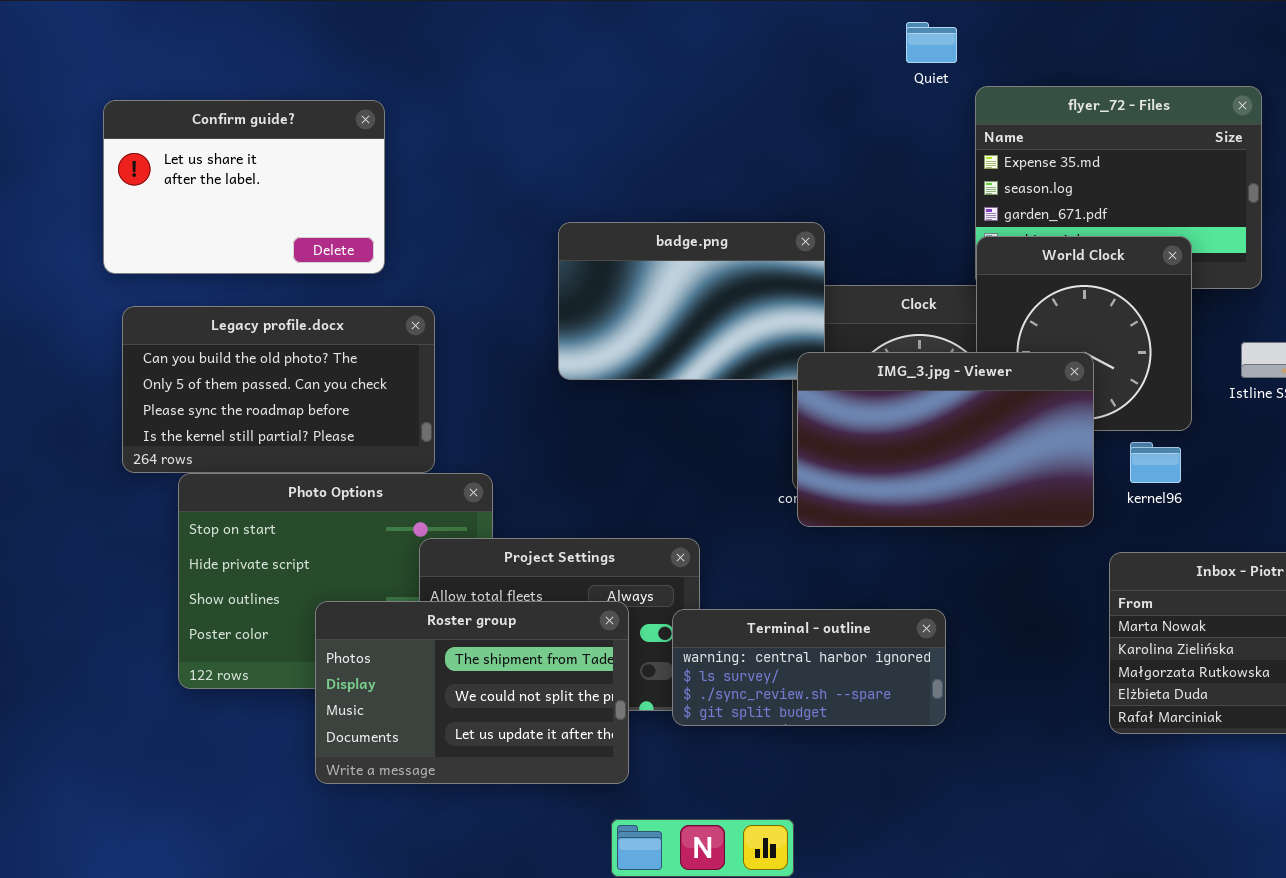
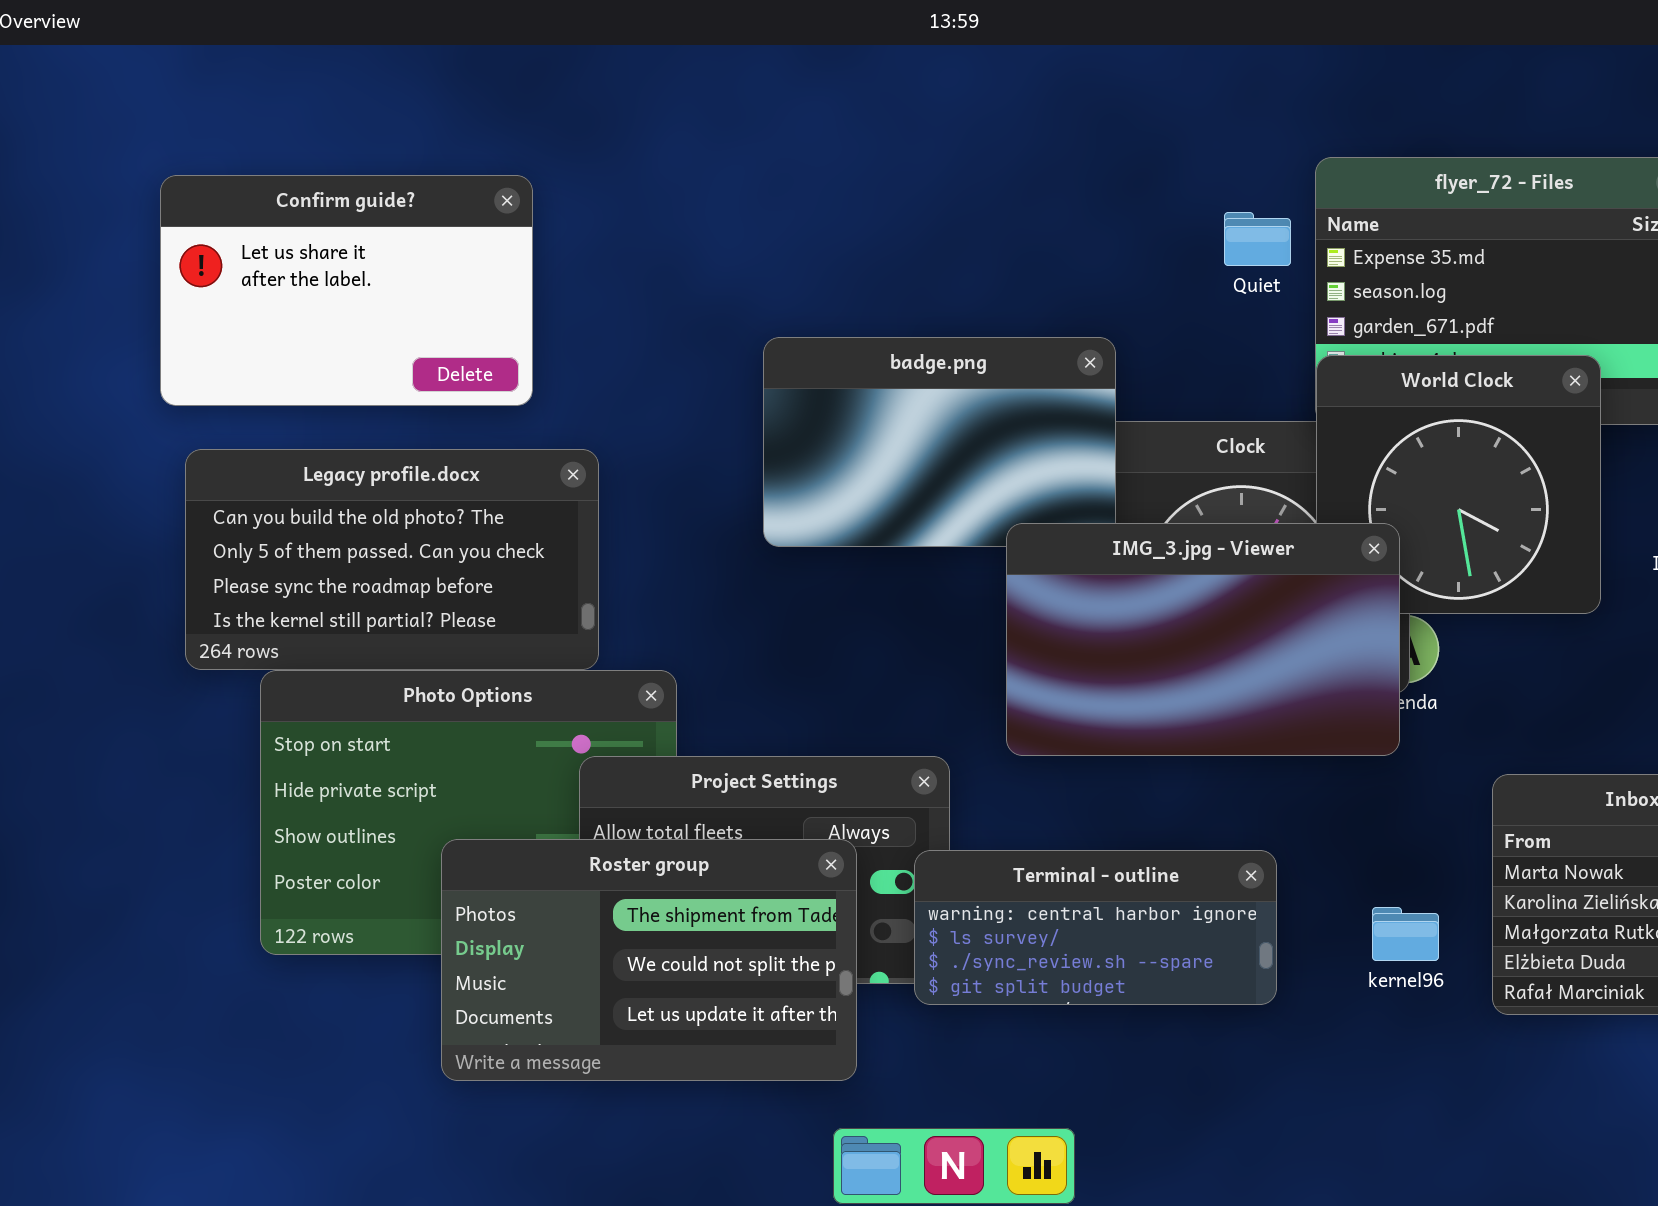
Quiet: [906,22,957,63] -> [1224,212,1291,266], moved
IMG_3.jpg - Viewer: [797,352,1094,527] -> [1006,523,1400,756], moved
kernel96: [1130,442,1181,483] -> [1372,907,1439,961], moved

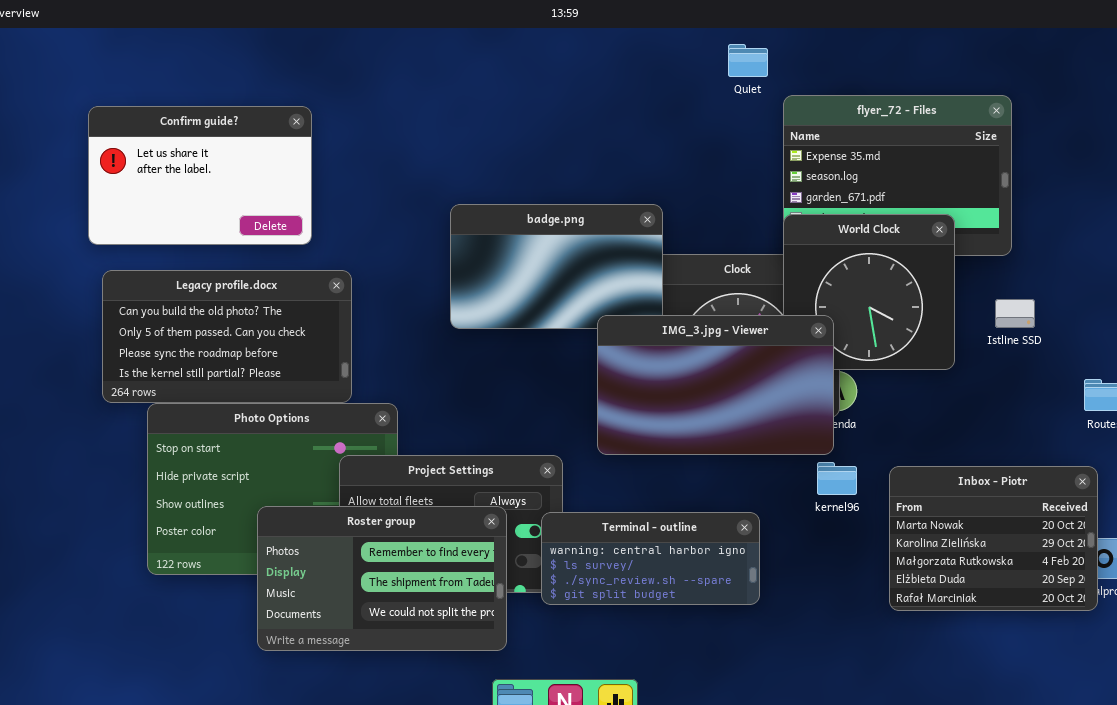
Quiet: [1224,212,1291,266] -> [728,44,768,77], moved
Roster group: [441,839,857,1081] -> [257,506,507,651], scrolled up 1 row
kernel96: [1372,907,1439,961] -> [817,462,857,495], moved

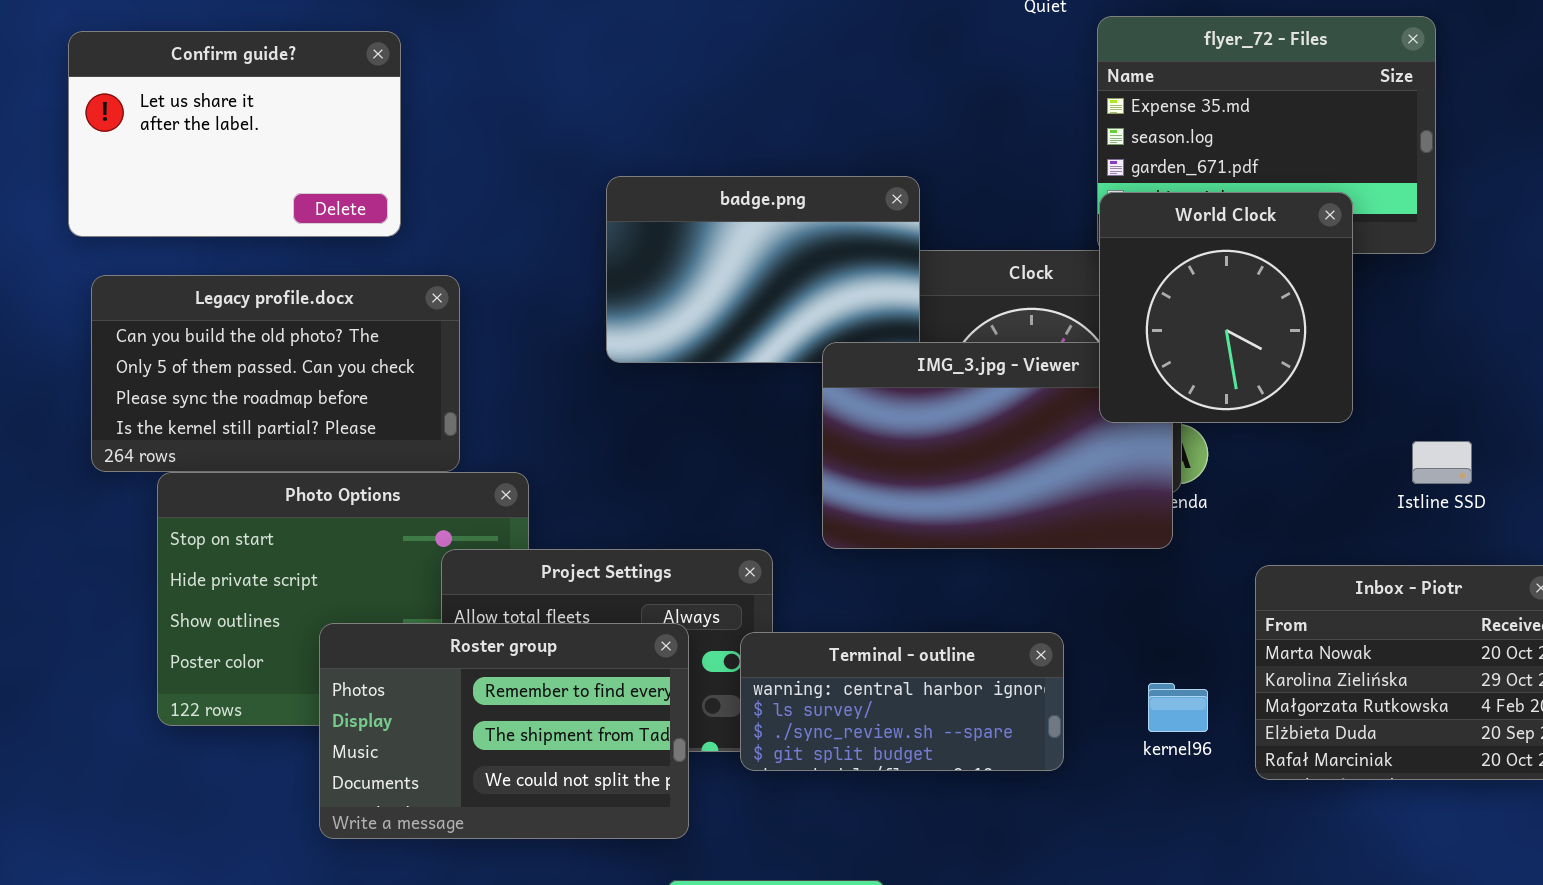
World Clock: [783,214,955,370] -> [1099,192,1353,423], raised
Istline SSD: [995,299,1035,328] -> [1412,441,1472,484], moved
kernel96: [817,462,857,495] -> [1148,683,1208,732], moved

